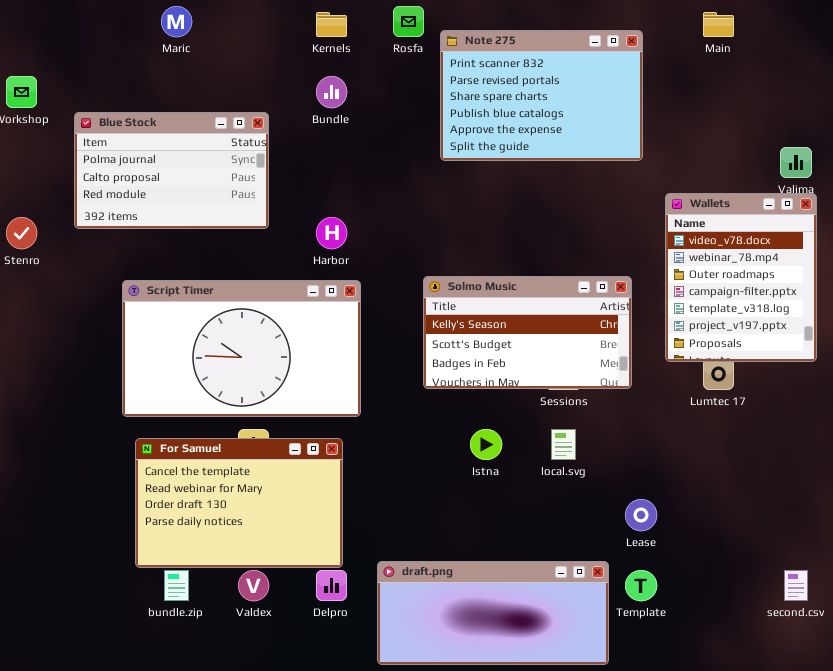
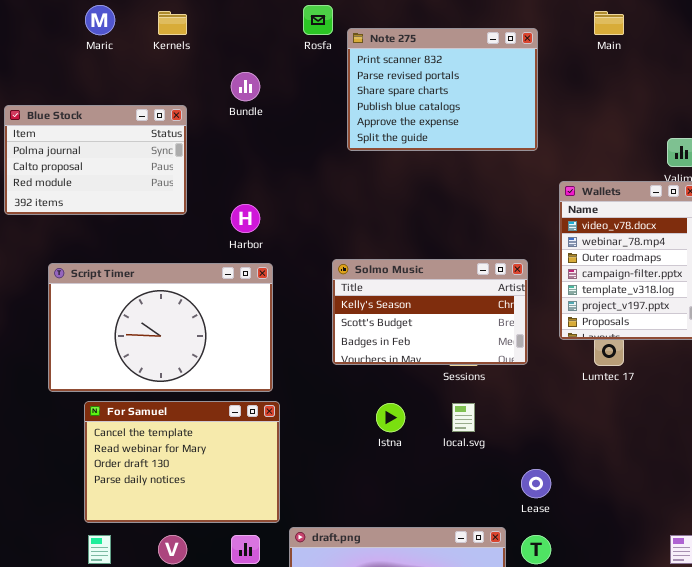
Kernels: [316,12,347,37] -> [158,11,187,35], moved
For Samuel: [135,438,343,568] -> [84,401,280,523], moved

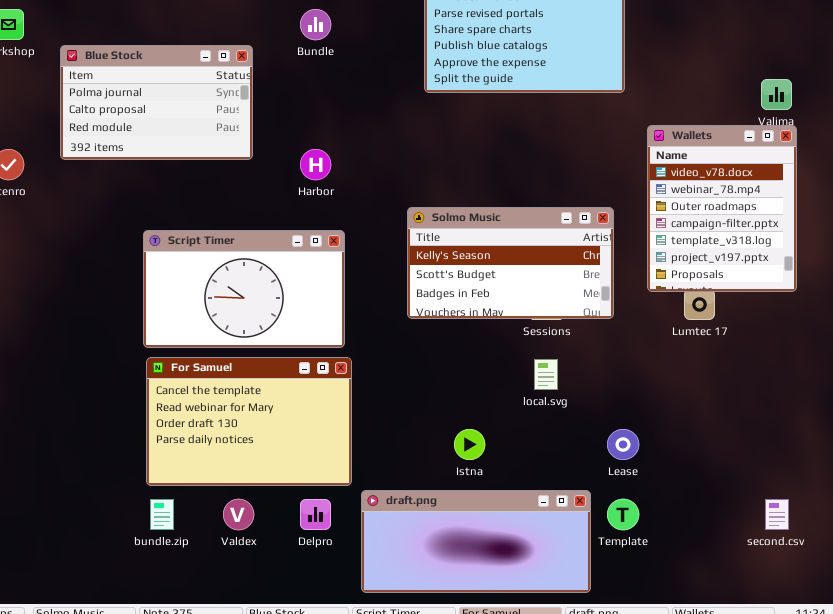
Script Timer: [48,263,273,392] -> [143,230,345,348], resized
Istna: [376,403,405,432] -> [454,429,485,460], moved

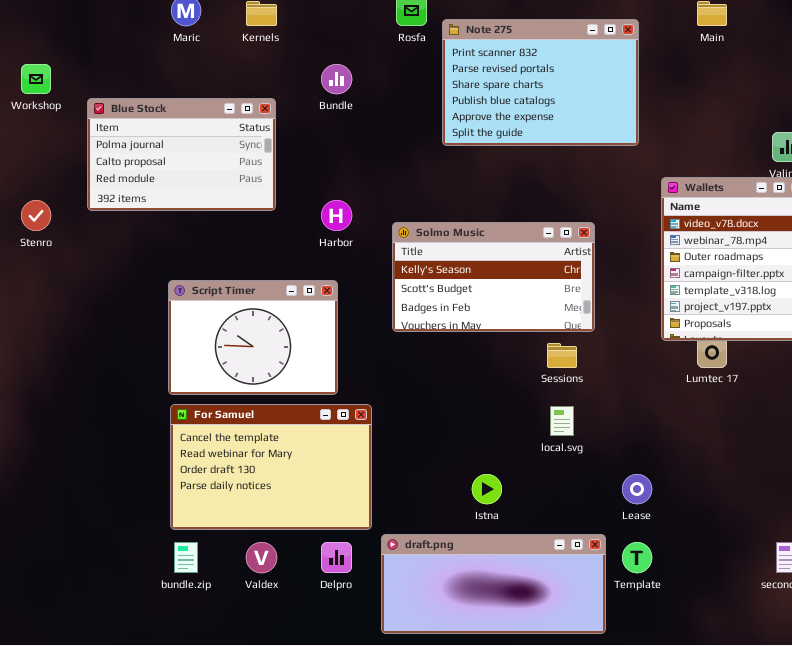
Solmo Music: [407,207,614,319] -> [392,222,595,332], moved
Script Timer: [143,230,345,348] -> [168,280,338,395], resized

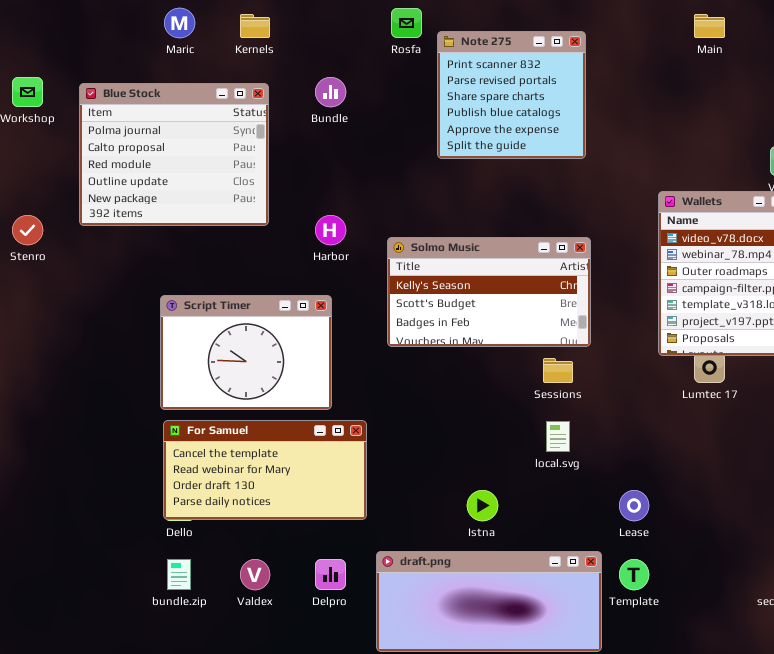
Note 275: [442,19,639,146] -> [437,31,586,159], resized
Blue Stock: [87,98,276,211] -> [79,83,269,226], resized
For Samuel: [170,404,372,530] -> [163,420,367,520], resized

